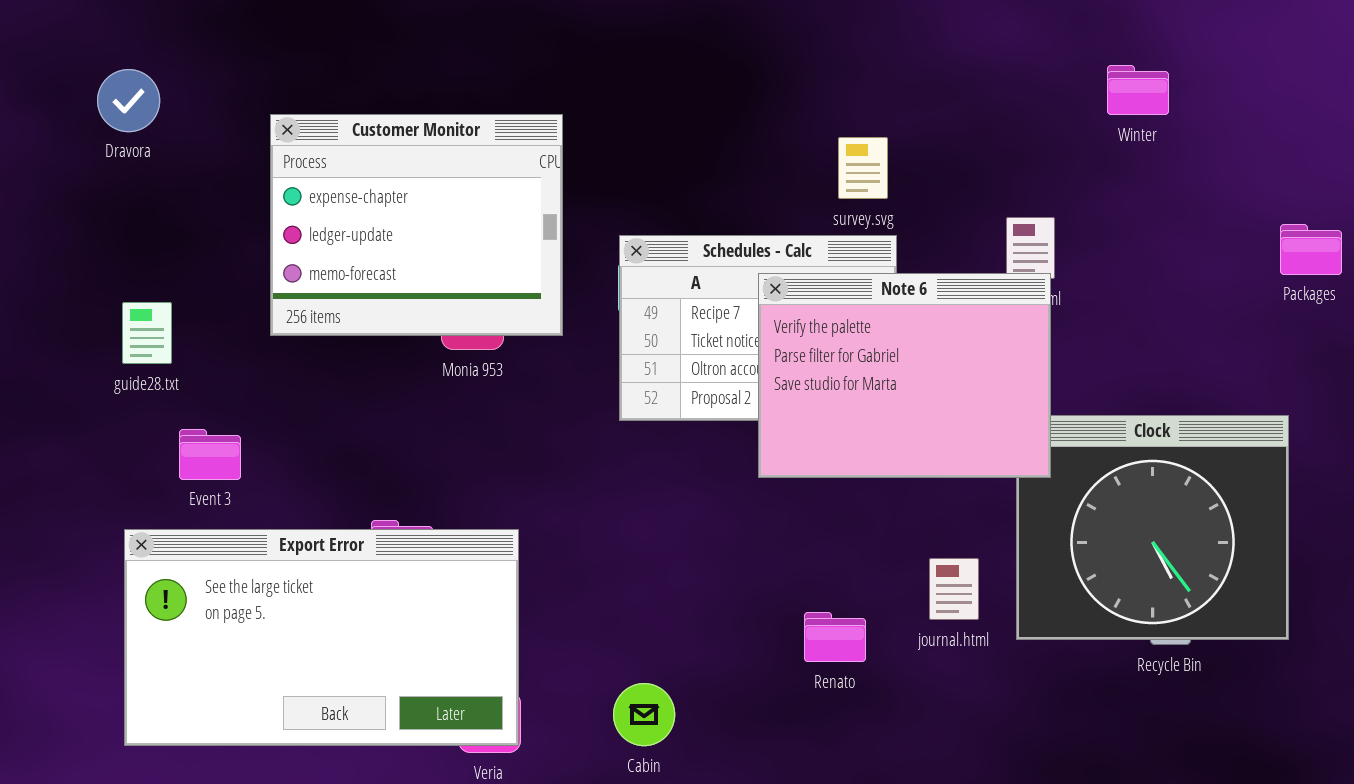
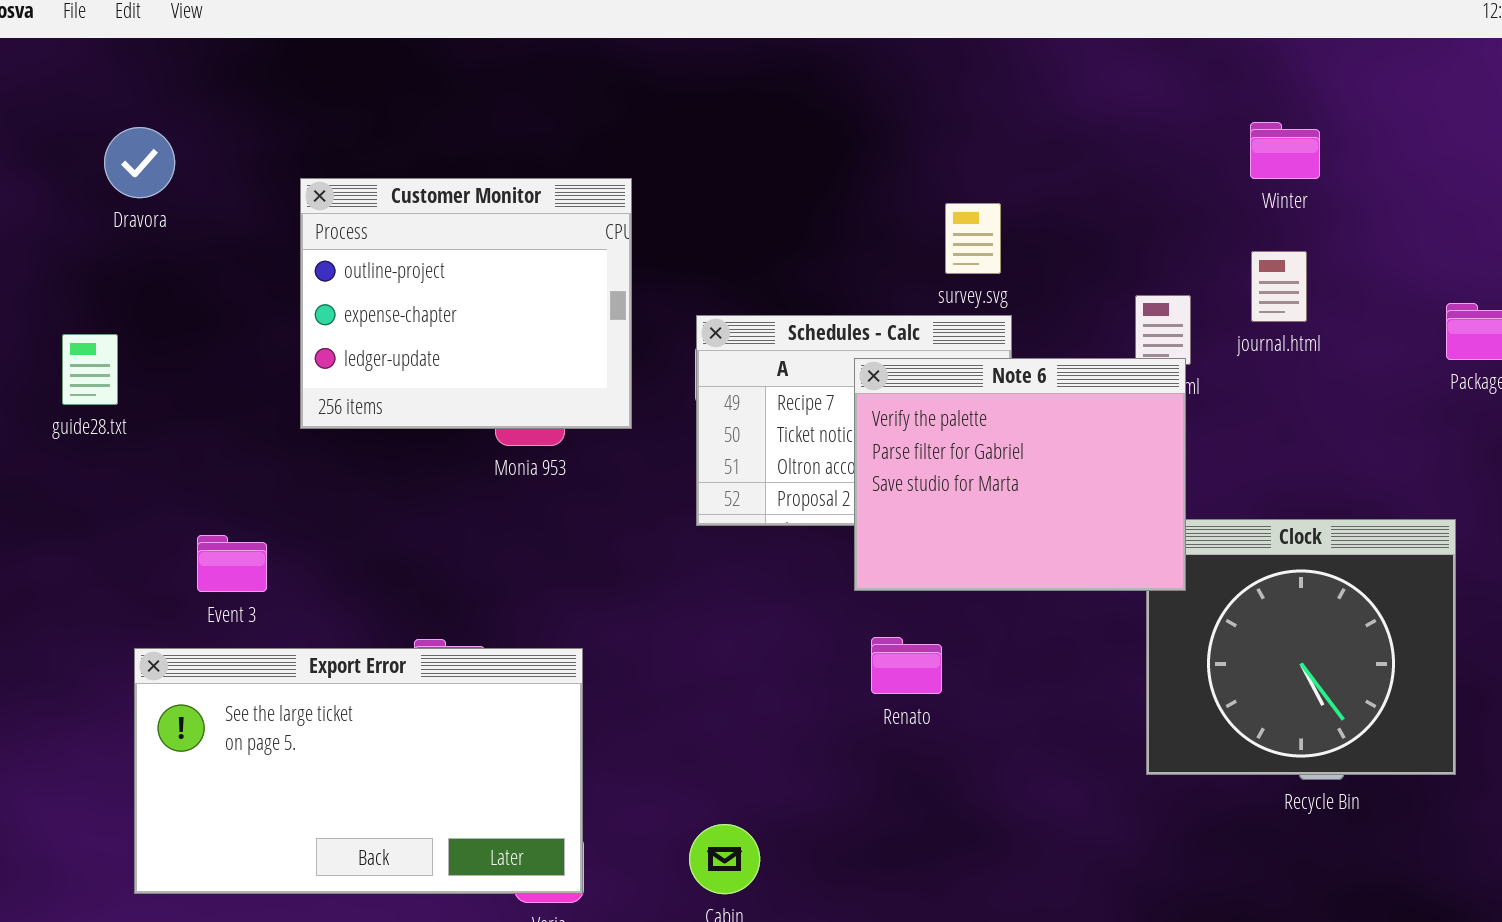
Customer Monitor: [270,114,563,336] -> [300,178,632,429], scrolled up 1 row
guide28.txt: [122,302,172,364] -> [62,334,118,405], moved
journal.html: [929,558,979,620] -> [1251,251,1307,322], moved
Renato: [804,612,866,662] -> [871,637,942,694], moved

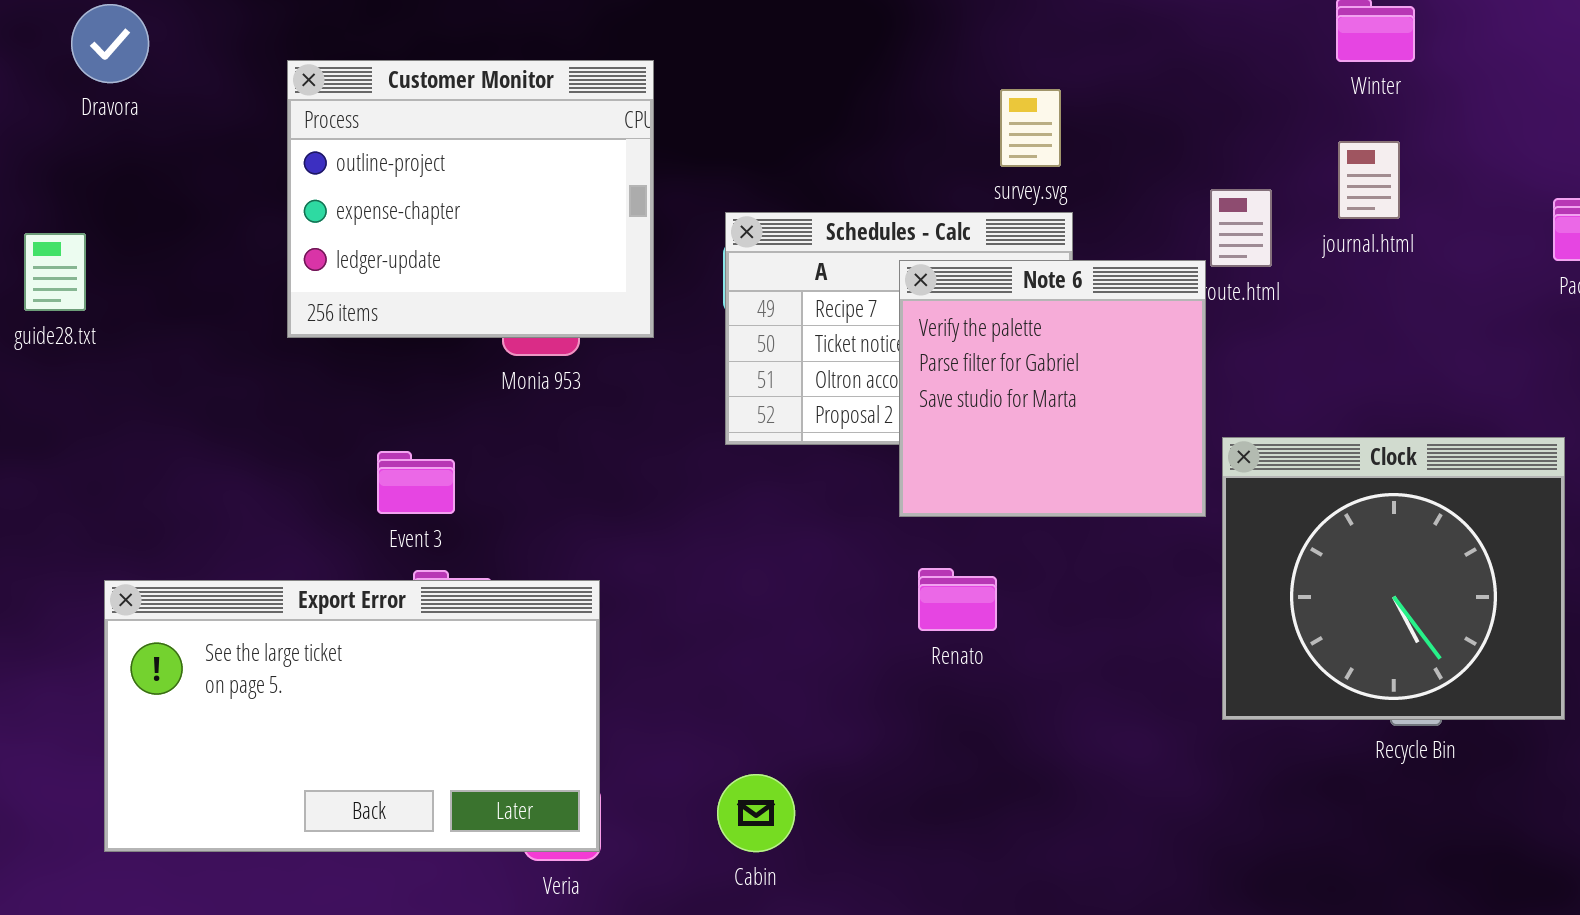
Note 6: [854,358,1186,591] -> [899,260,1206,517], resized
Event 3: [197,535,267,592] -> [377,451,455,514], moved

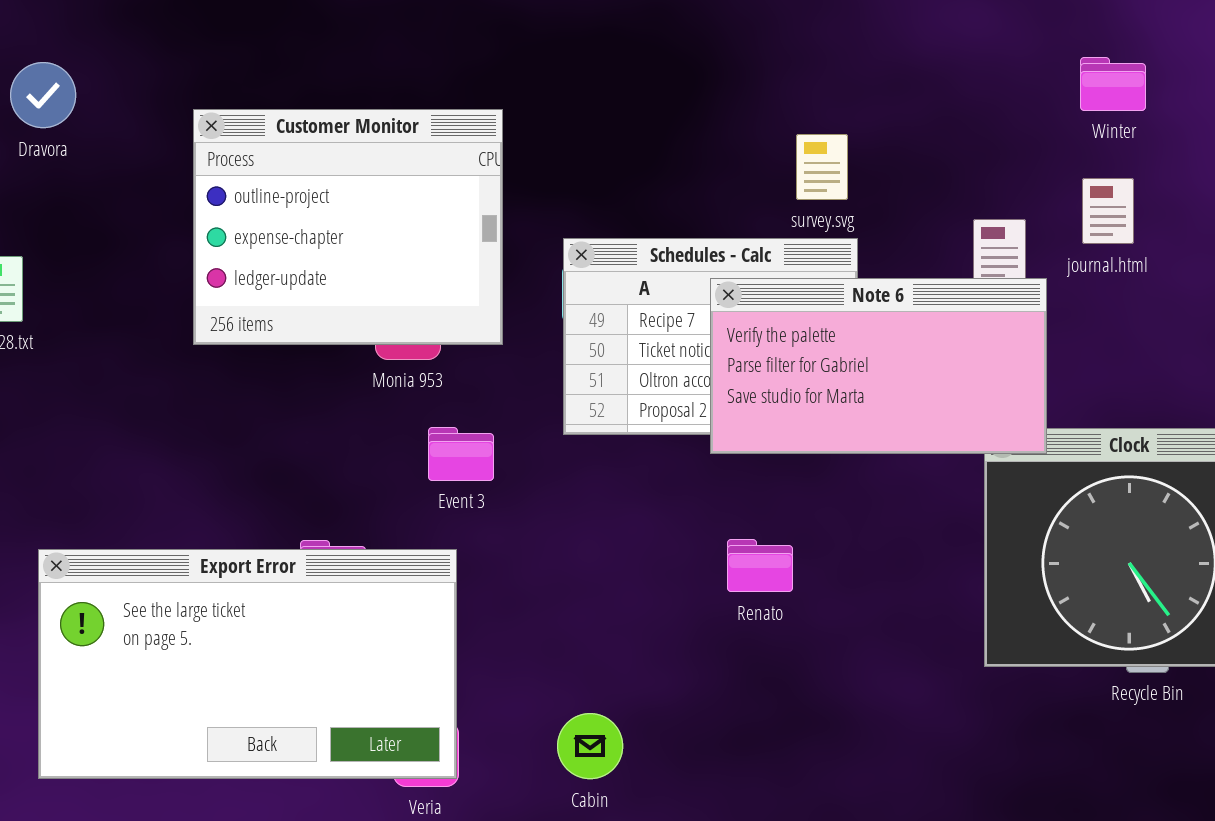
Note 6: [899,260,1206,517] -> [710,278,1047,454], resized
Event 3: [377,451,455,514] -> [428,427,494,481], moved

